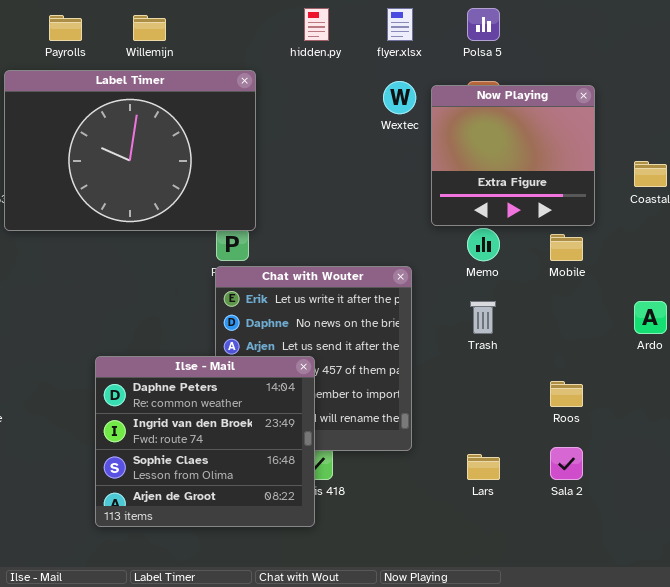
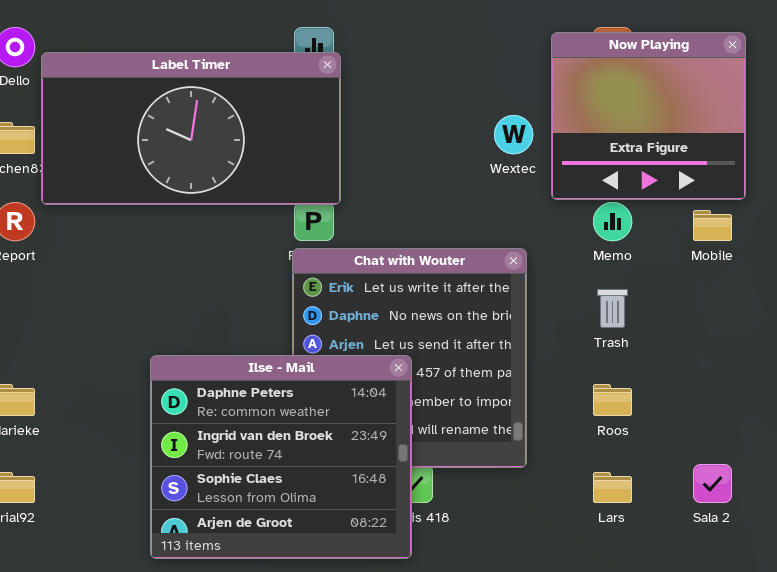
Label Timer: [4,70,256,231] -> [41,52,341,205], resized
Wextec: [383,81,416,114] -> [494,115,533,154], moved
Roos: [550,381,583,407] -> [593,384,632,416], moved

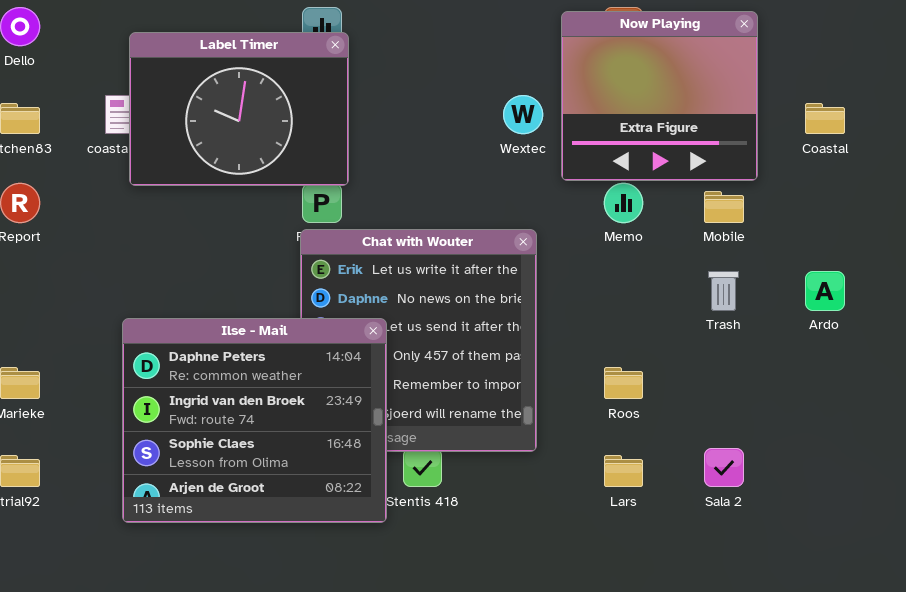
Label Timer: [41,52,341,205] -> [129,32,349,186], resized
Trash: [597,289,628,328] -> [708,271,739,311], moved
Ilse - Mail: [150,355,412,559] -> [122,318,387,523], moved

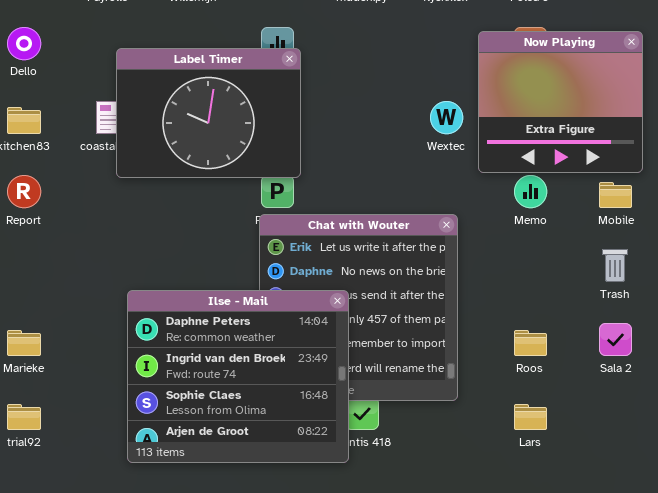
Ilse - Mail: [122,318,387,523] -> [127,290,349,463], moved
Sala 2: [704,448,744,487] -> [599,323,632,356], moved

